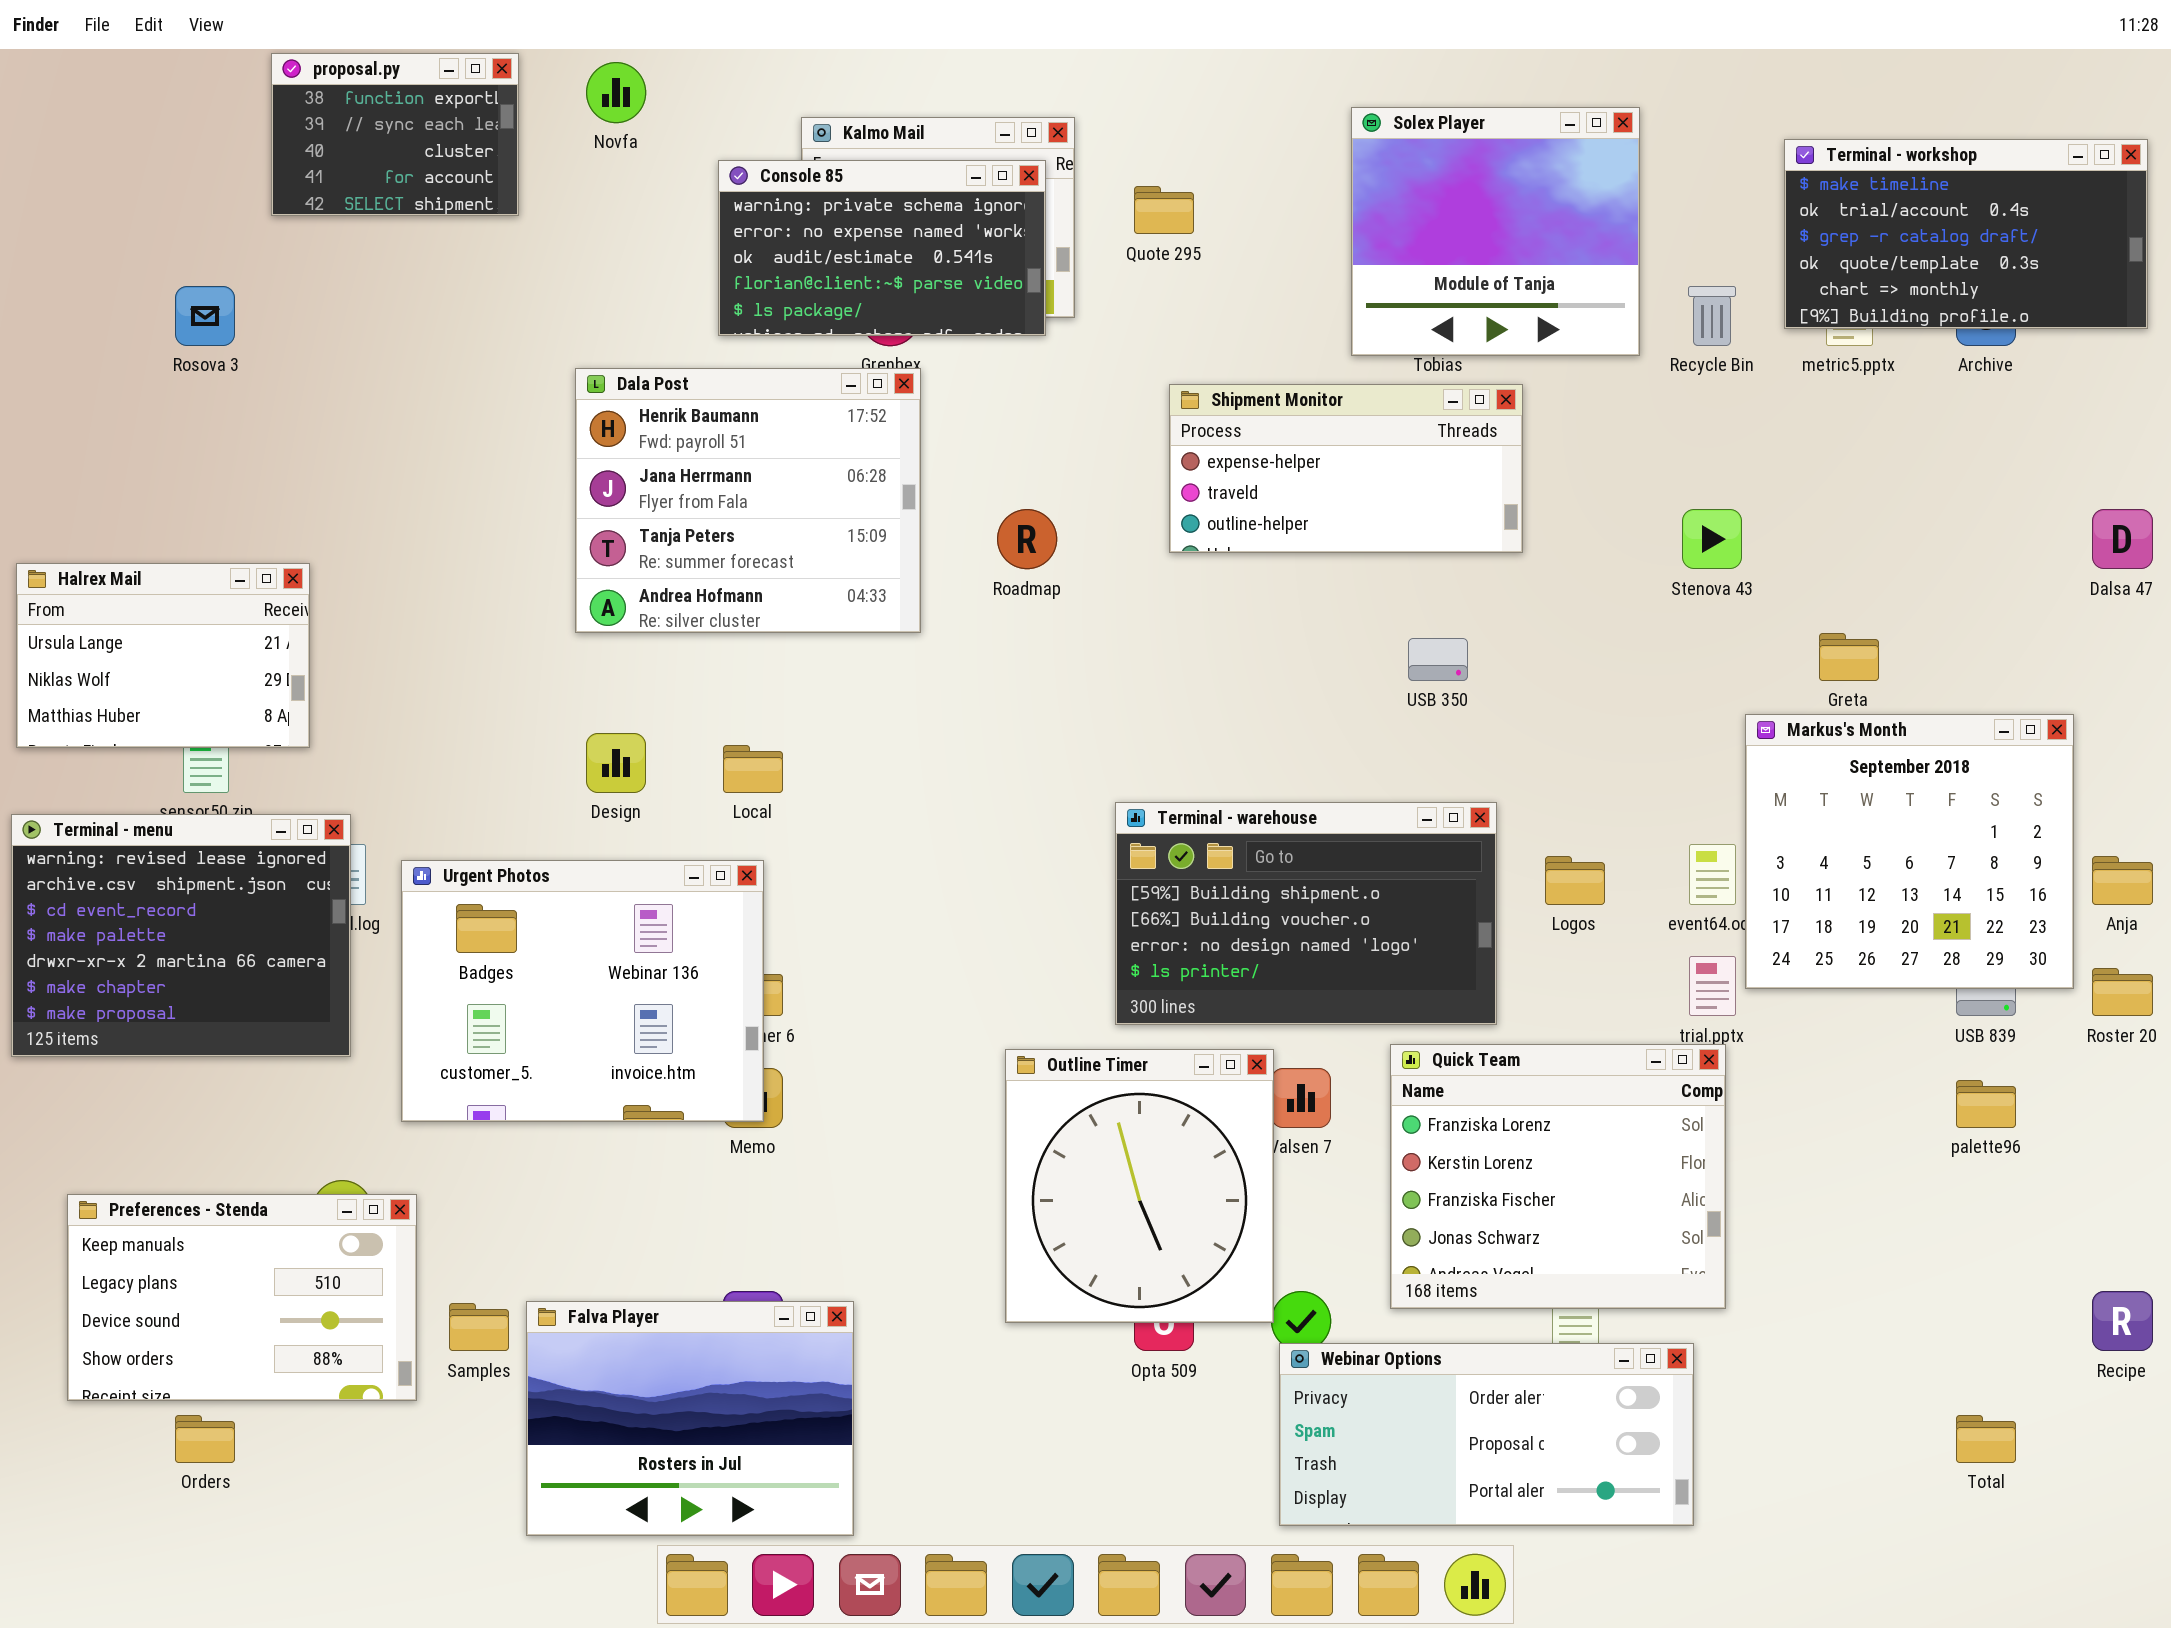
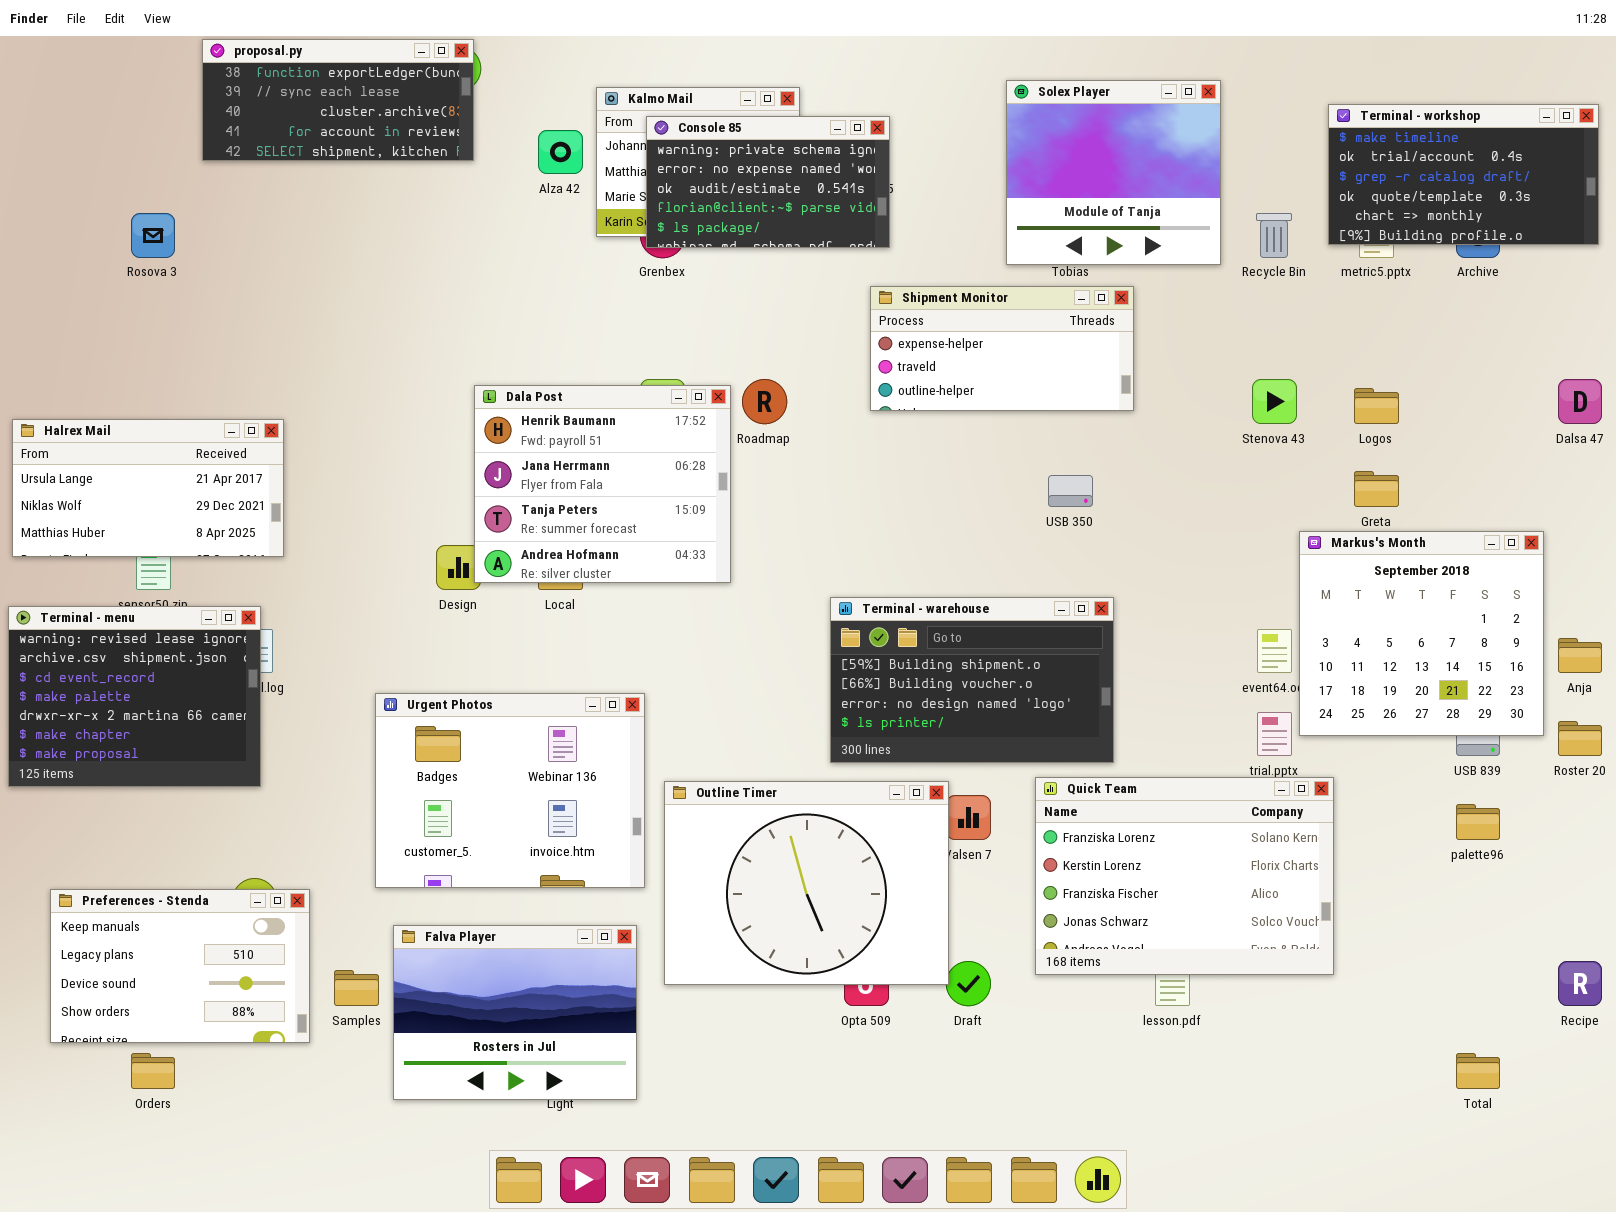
proposal.py: [271,53,519,216] -> [202,39,474,161], resized
Console 85: [718,160,1046,336] -> [646,116,890,248], moved
Dala Post: [575,368,921,633] -> [474,385,731,583], moved
Halrex Mail: [16,563,310,748] -> [12,419,284,557], resized
Logos: [1545,856,1605,905] -> [1354,388,1399,424], moved
Urgent Photos: [401,860,764,1122] -> [375,693,645,888], moved
Quick Team: [1390,1044,1726,1309] -> [1035,777,1334,975], resized
Outline Timer: [1005,1049,1274,1323] -> [664,781,949,985], resized
Falva Player: [526,1301,854,1536] -> [393,925,637,1100], moved
Webinar Options: [1279,1343,1694,1526] -> none, closed

